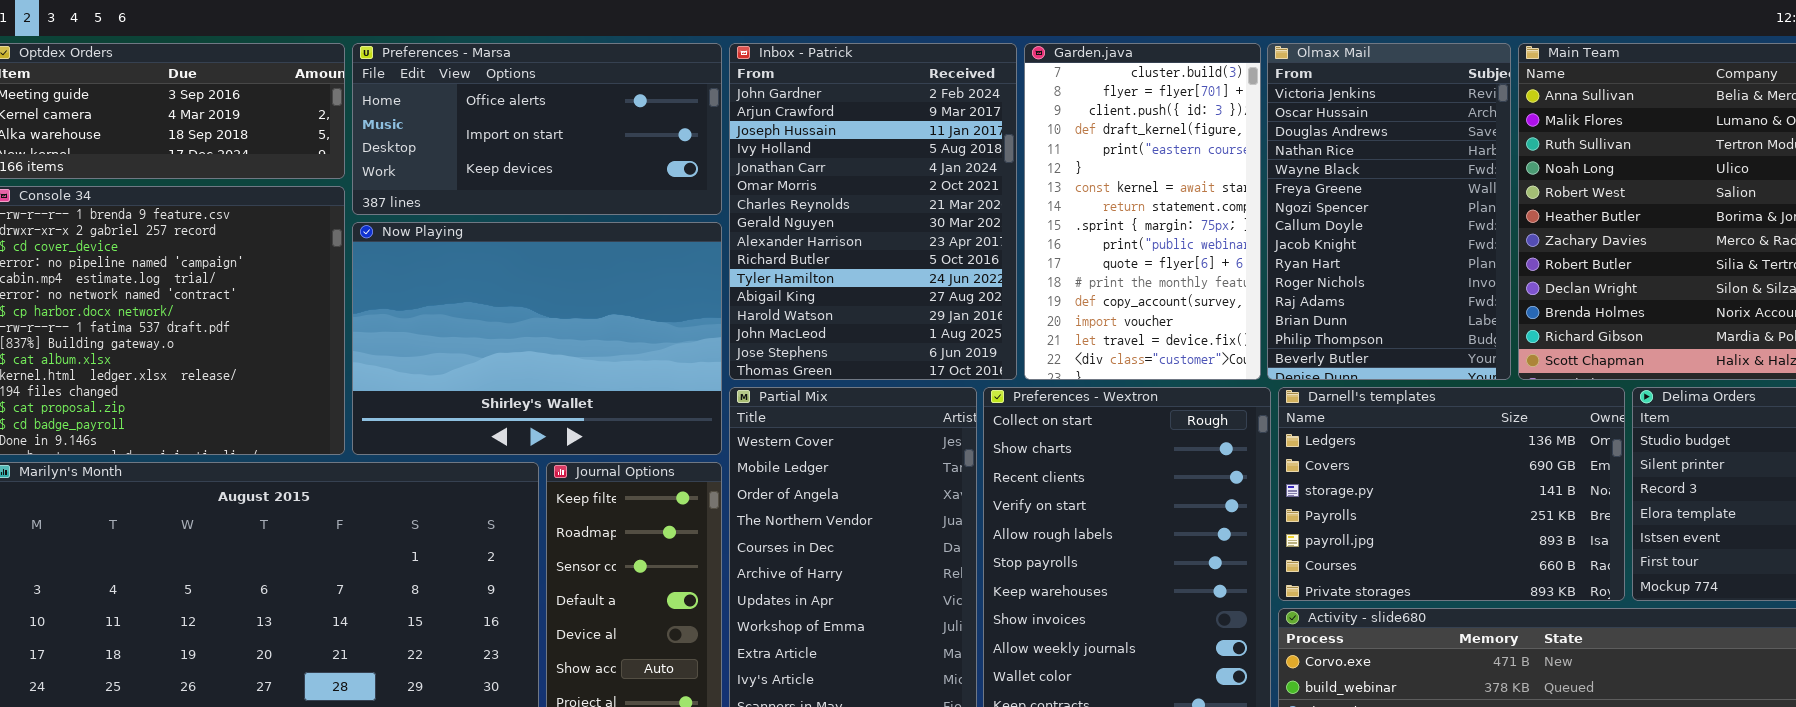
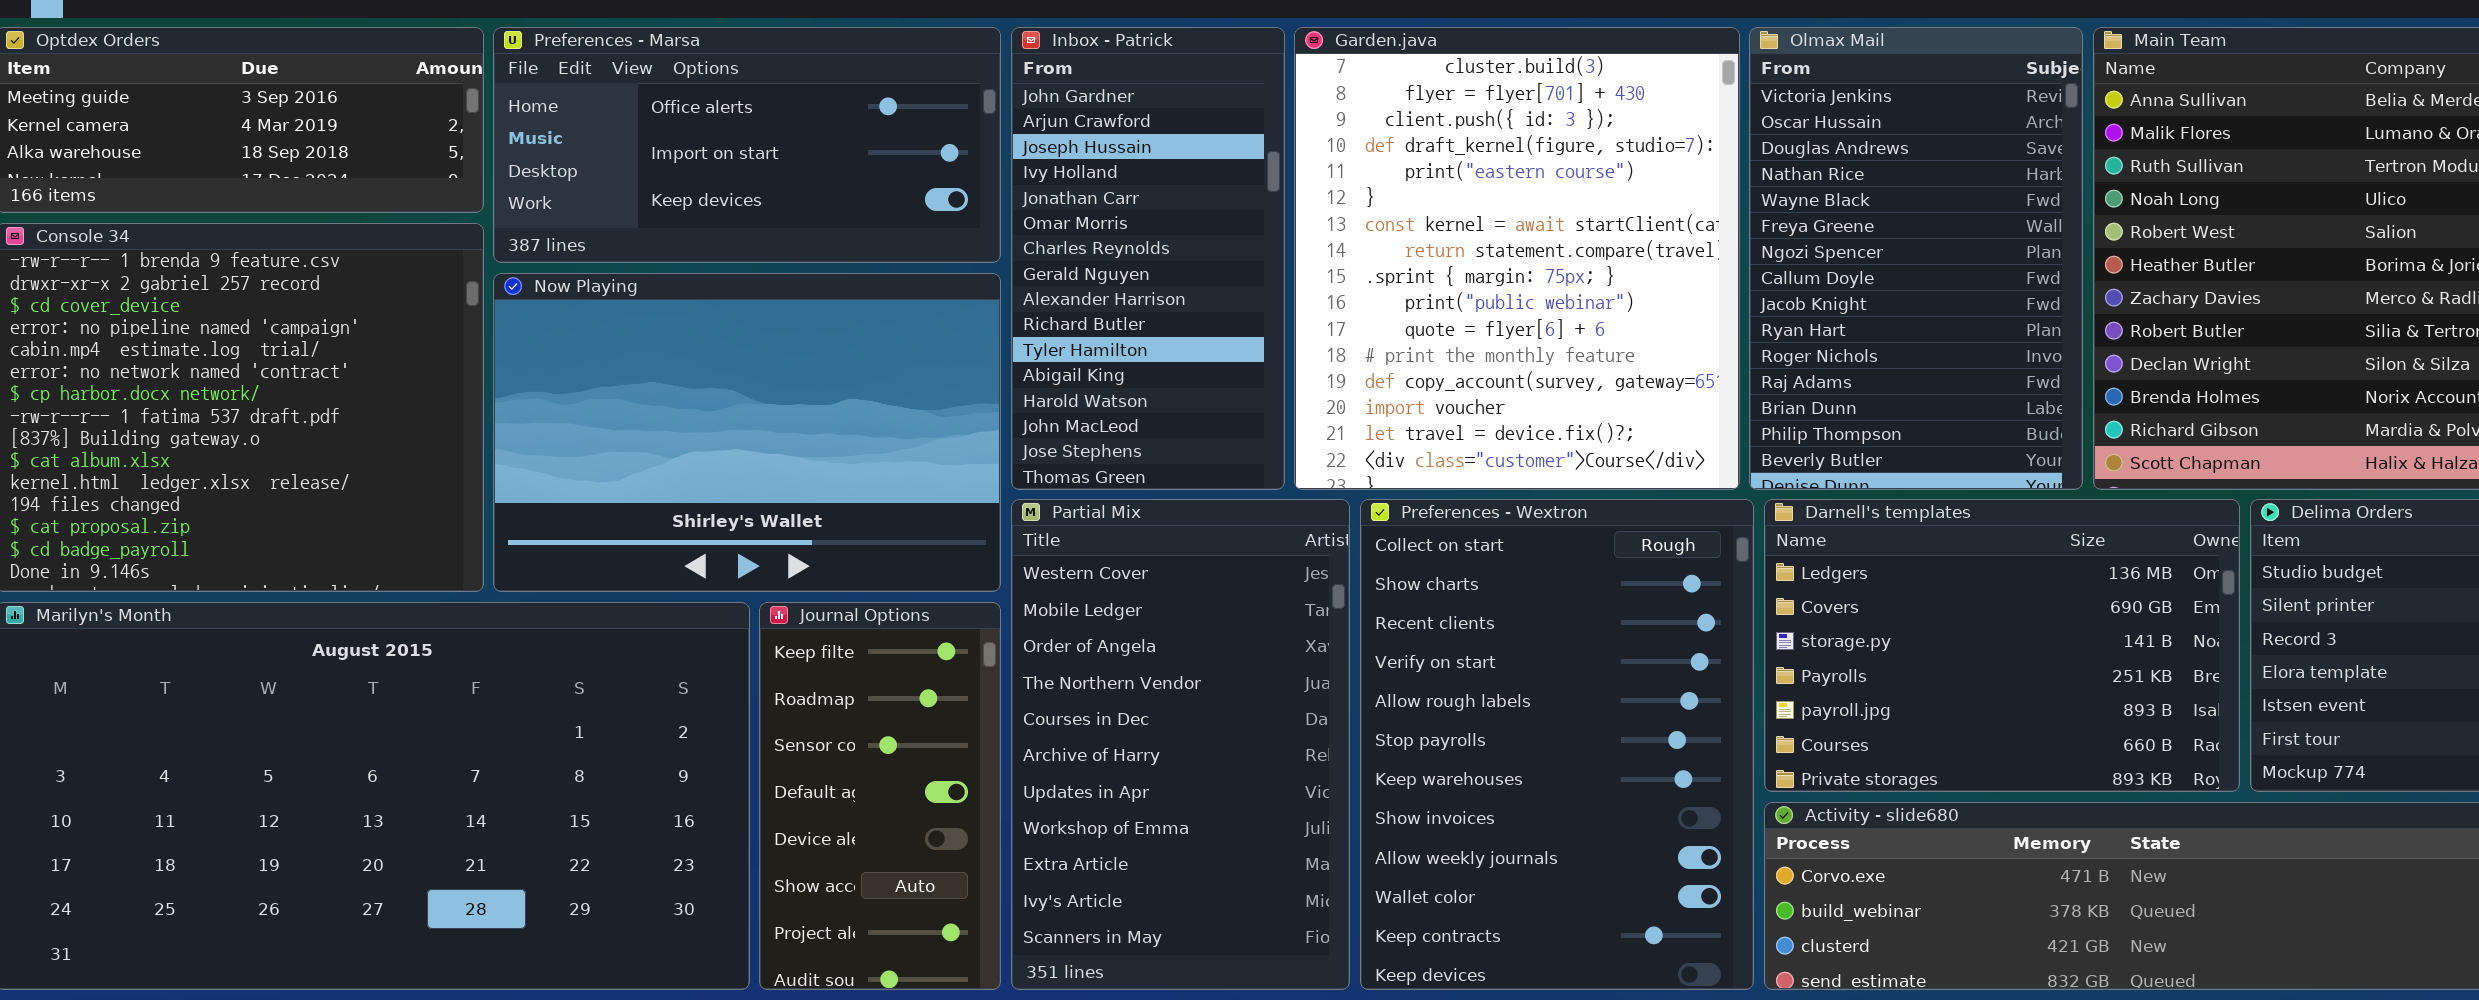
Inbox - Patrick: [729,43,1017,380] -> [1011,27,1285,490], resized
Garden.java: [1024,43,1261,380] -> [1294,27,1740,490], resized

